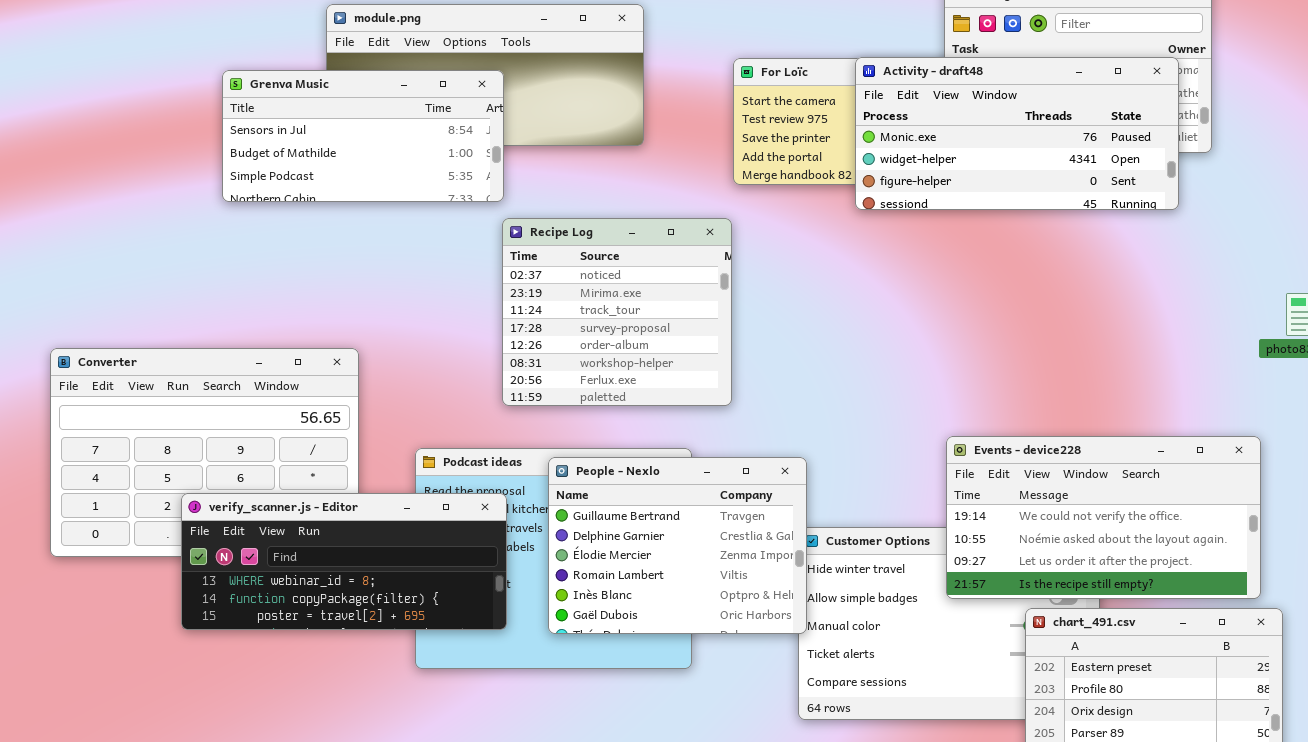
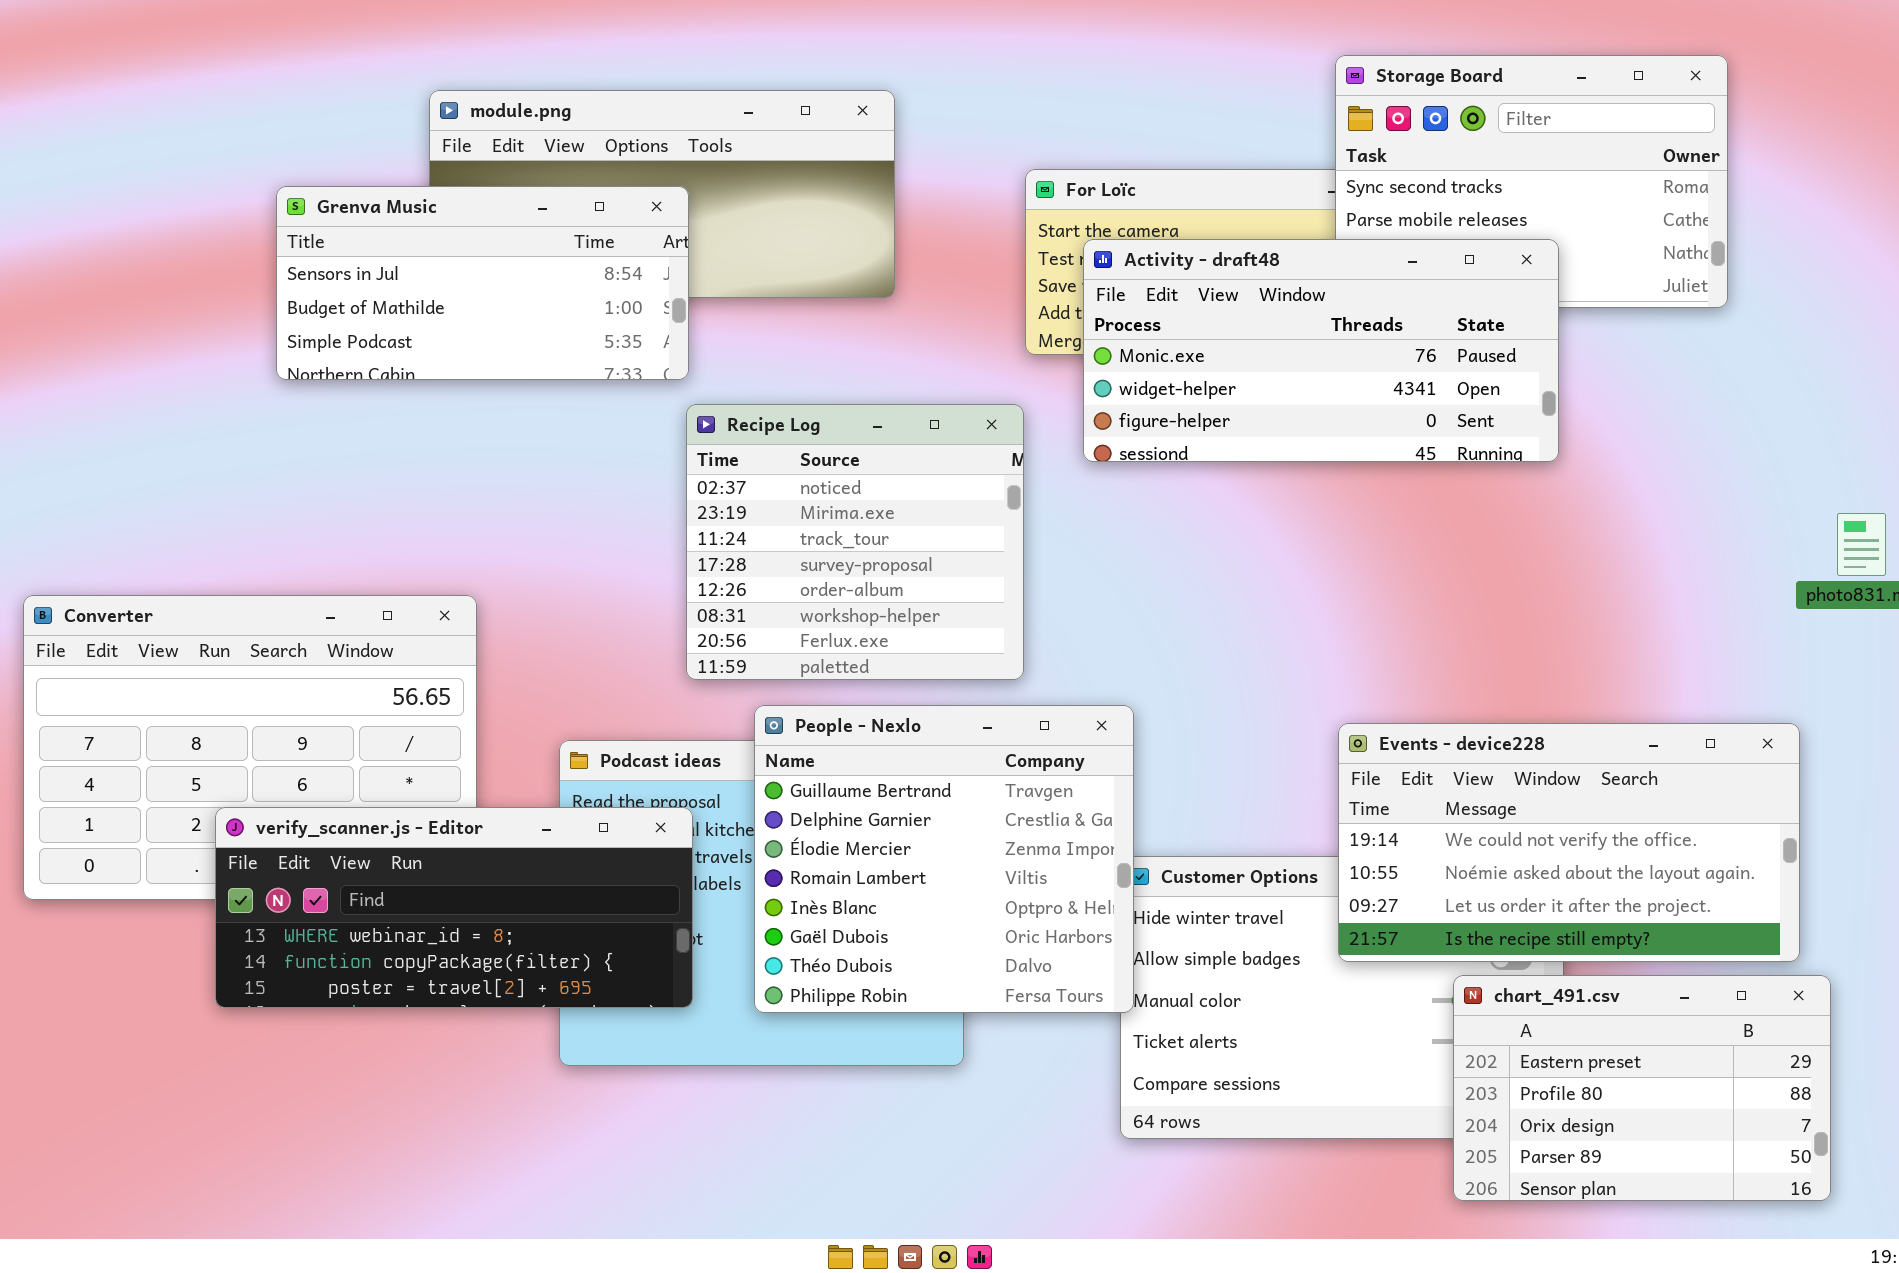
Activity - draft48: [855,57,1179,210] -> [1083,239,1559,462], moved
People - Nexlo: [548,457,807,634] -> [754,705,1134,1013], resized

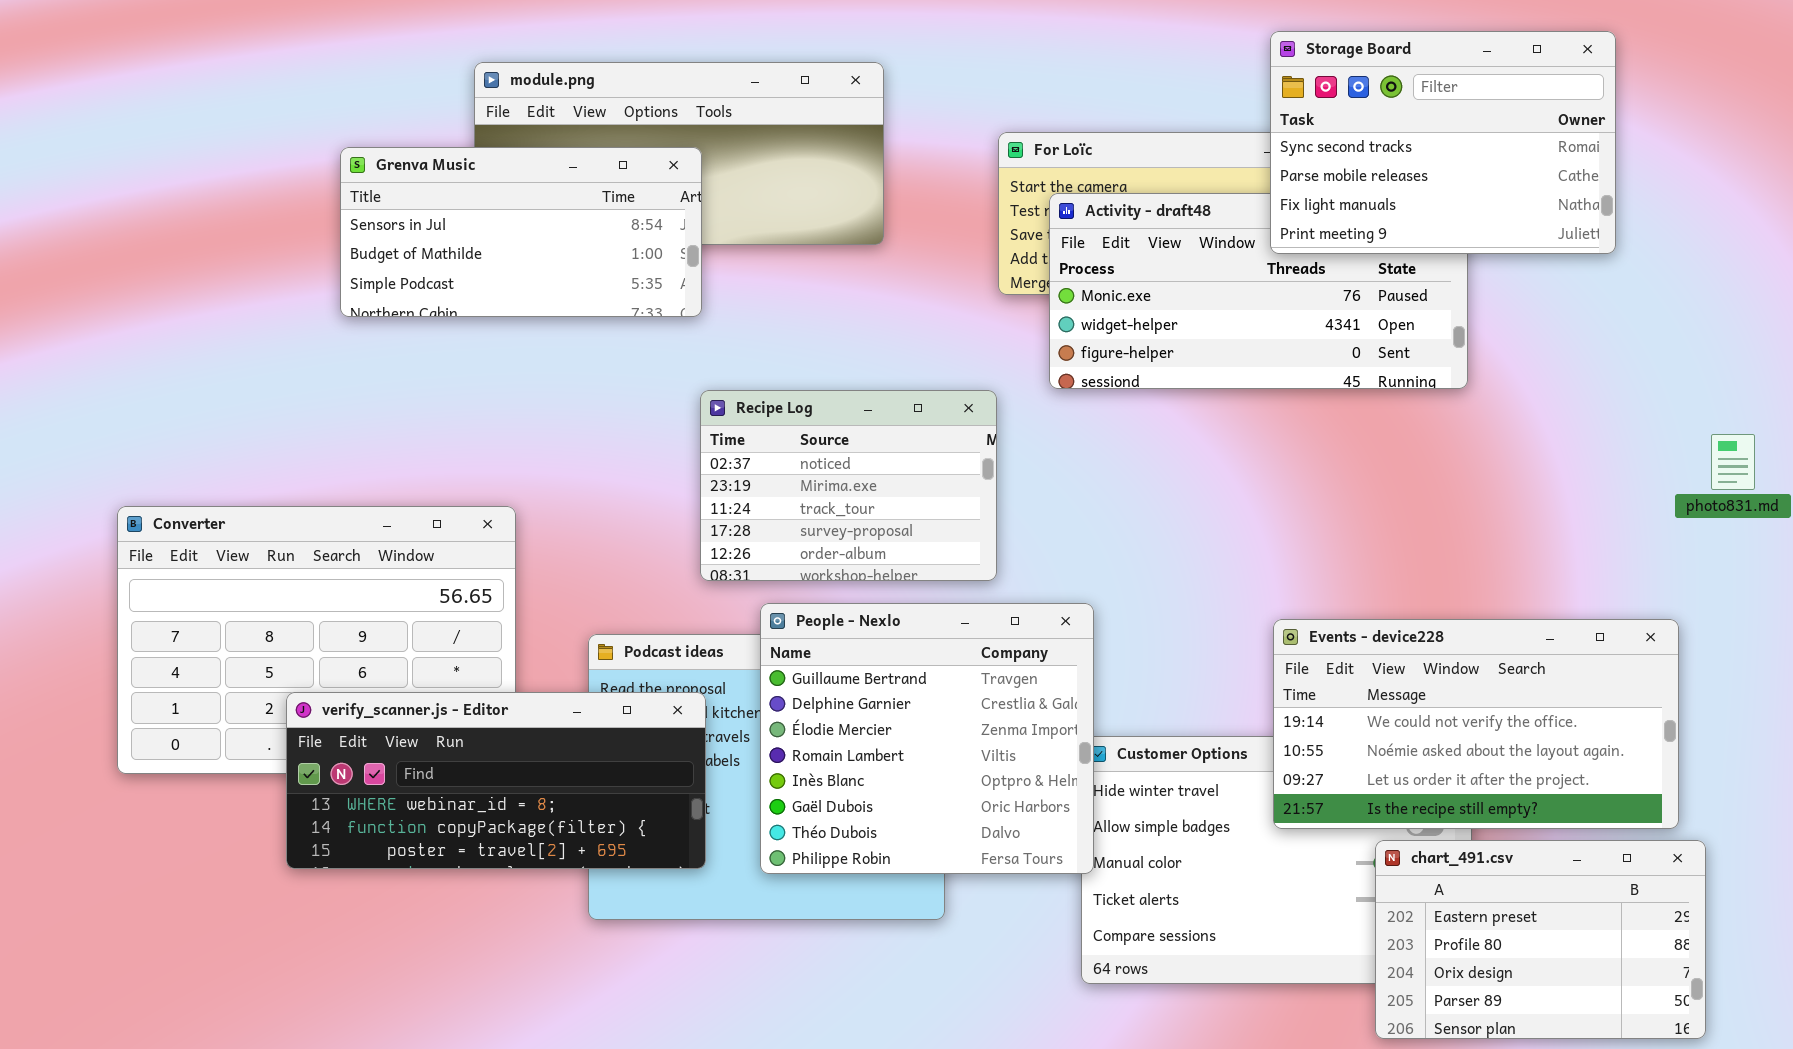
Storage Board: [1335,55,1728,308] -> [1270,31,1616,254], raised
Recipe Log: [686,404,1024,680] -> [700,390,997,581], resized

